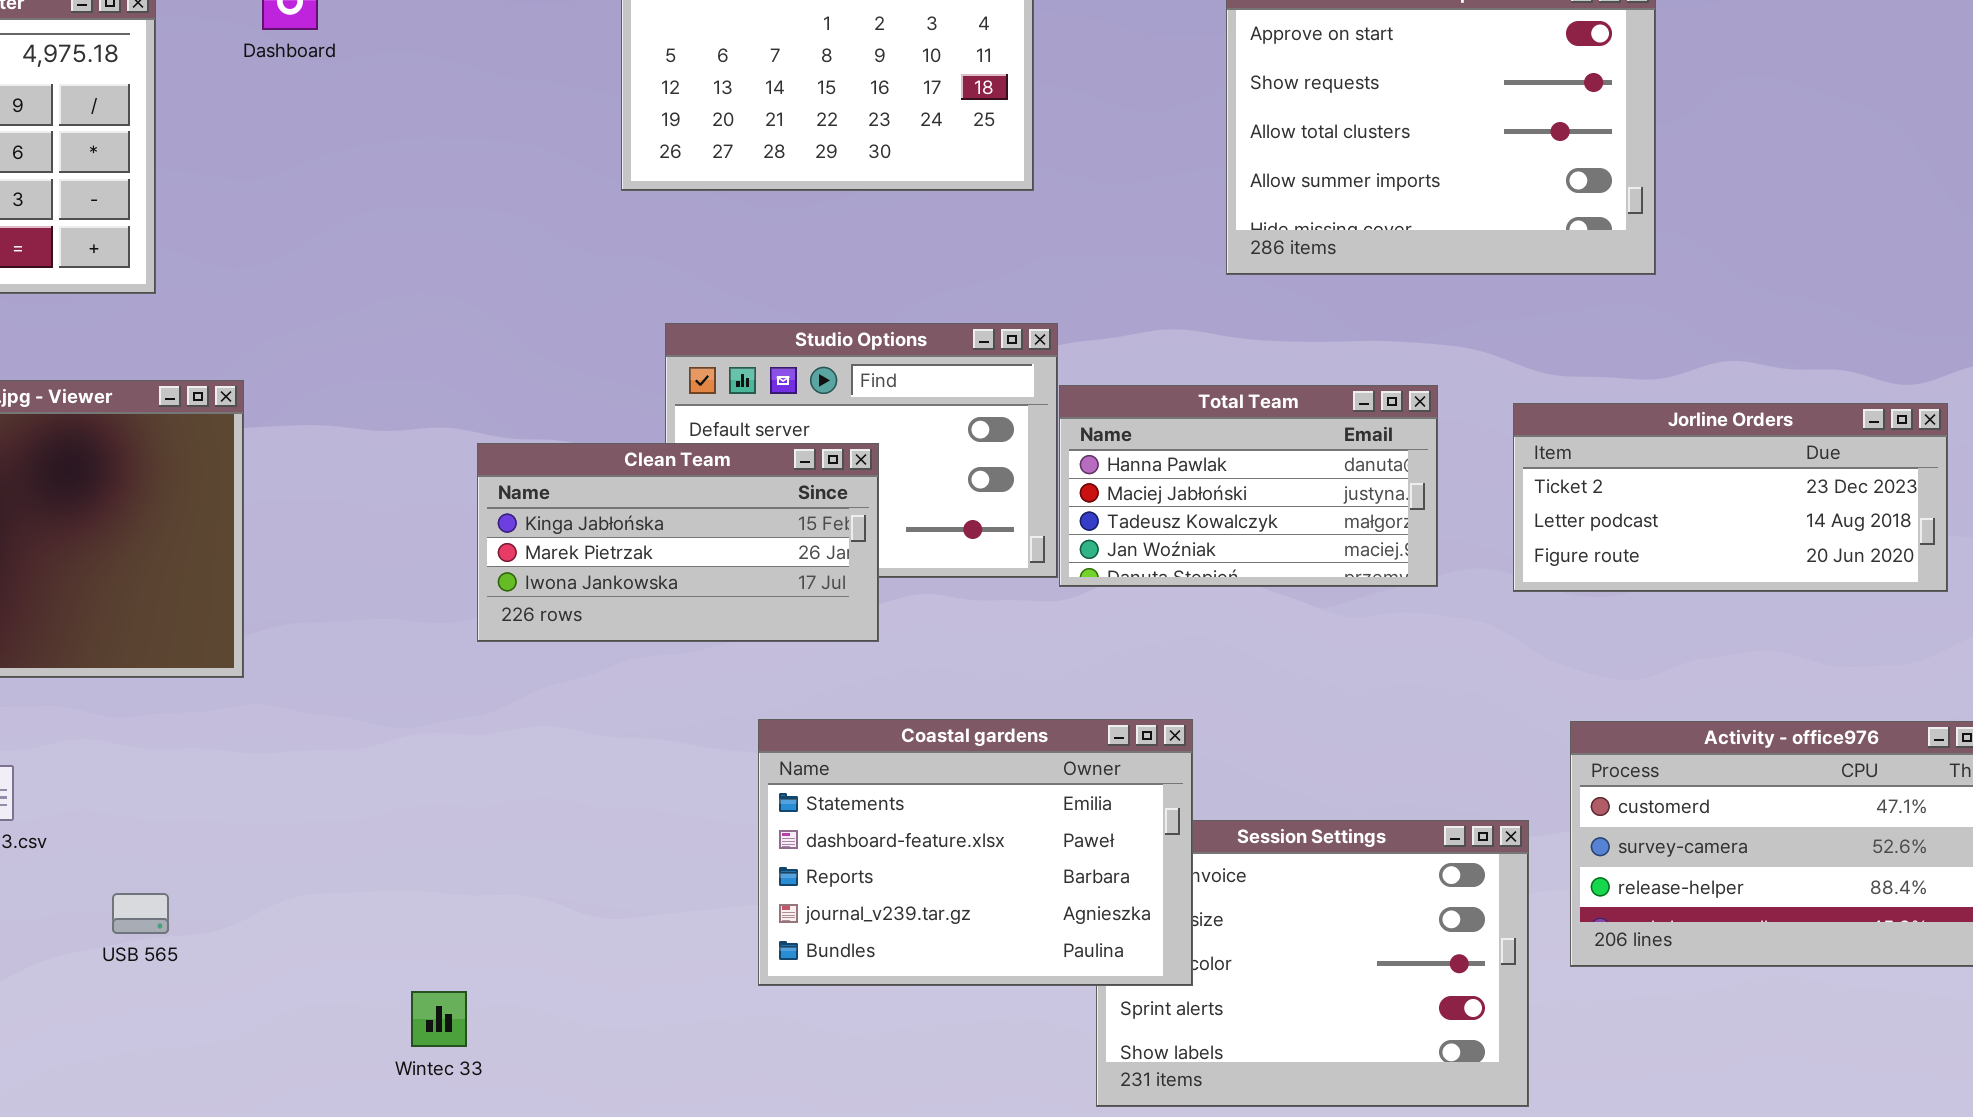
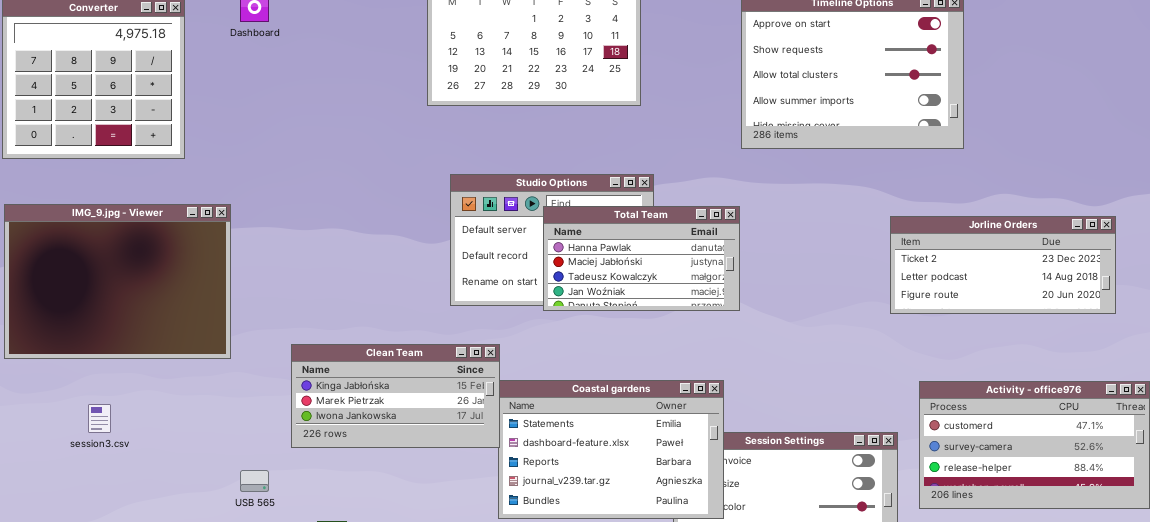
Total Team: [1059,385,1438,587] -> [543,206,740,311], moved
Clean Team: [477,443,879,642] -> [291,344,500,448], moved
USB 565: [112,893,169,934] -> [240,470,269,492], moved

